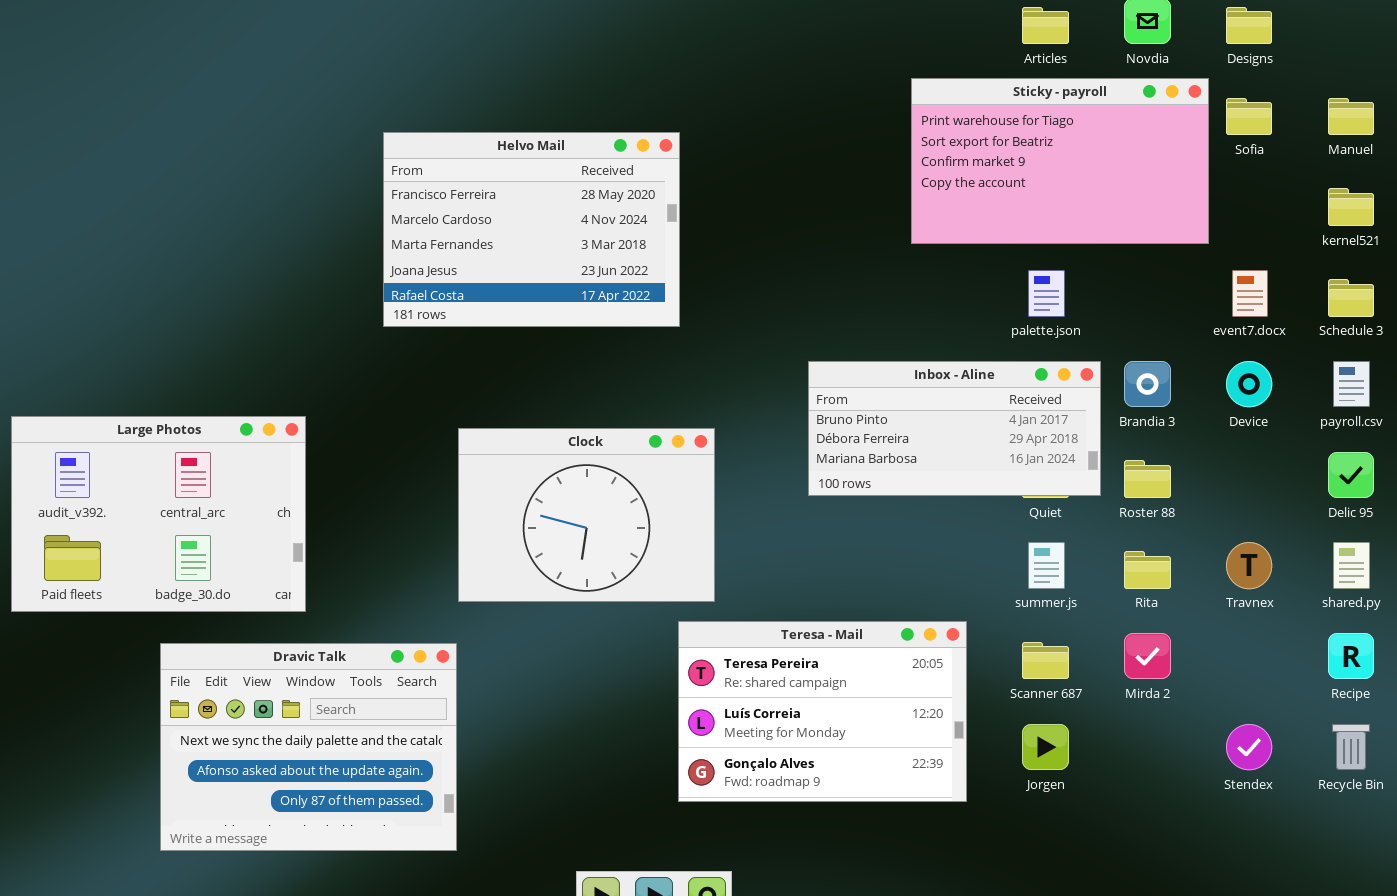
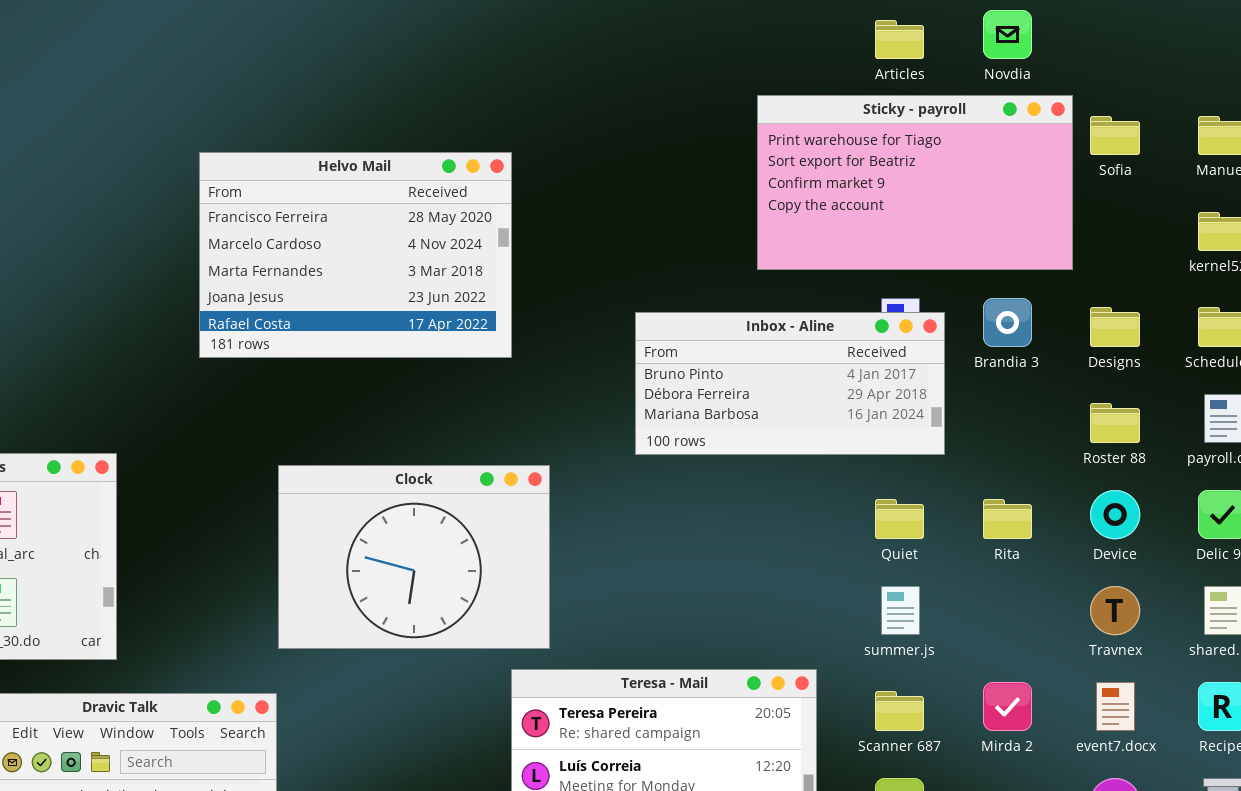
Designs: [1226,7,1272,44] -> [1090,307,1140,347], moved
event7.docx: [1232,270,1268,317] -> [1096,682,1135,731], moved
Inbox - Aline: [808,361,1101,496] -> [635,312,945,455], moved
Brandia 3: [1124,361,1171,407] -> [983,298,1032,347], moved
Device: [1226,361,1272,407] -> [1090,490,1140,539], moved
Roster 88: [1124,460,1171,498] -> [1090,403,1140,443], moved
Rita: [1124,551,1171,589] -> [983,499,1032,539], moved

